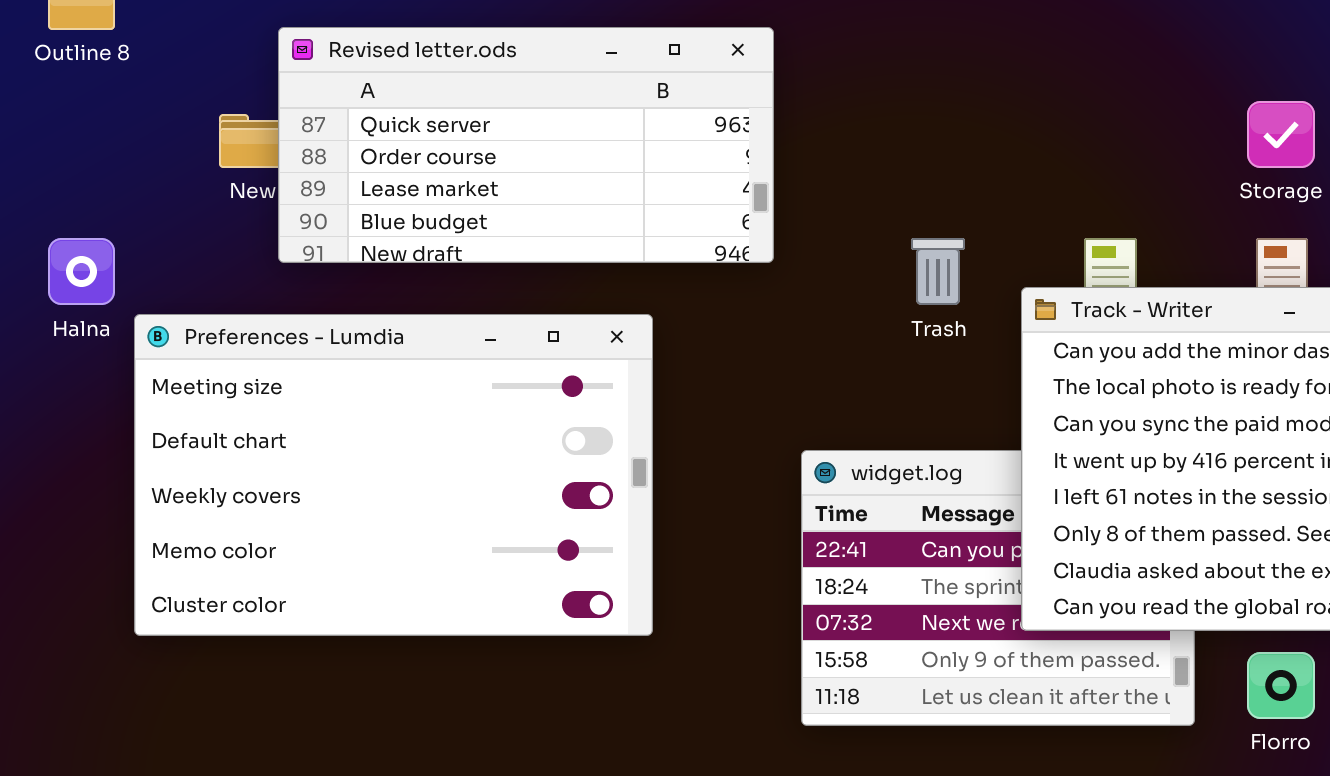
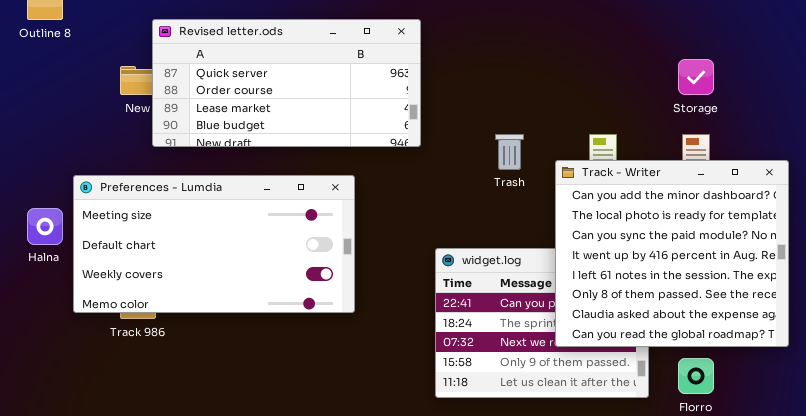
Halna: [48,238,115,305] -> [27,208,63,245], moved
Preferences - Lumdia: [134,314,653,636] -> [73,175,355,313], resized

